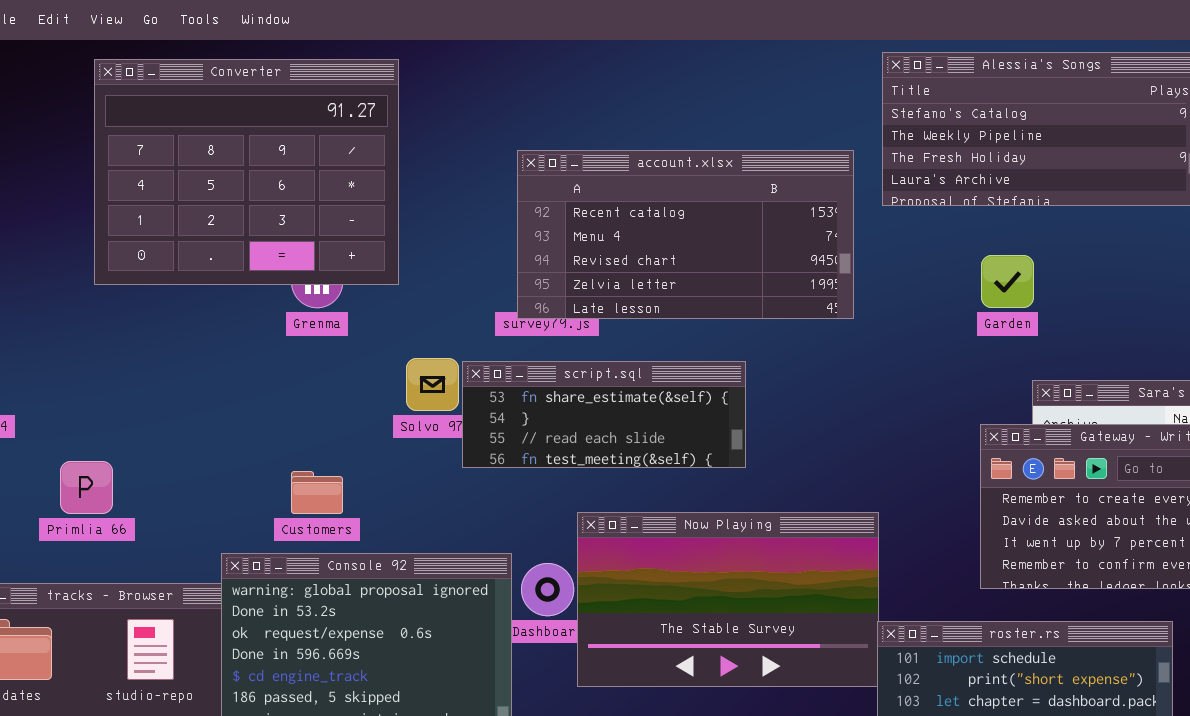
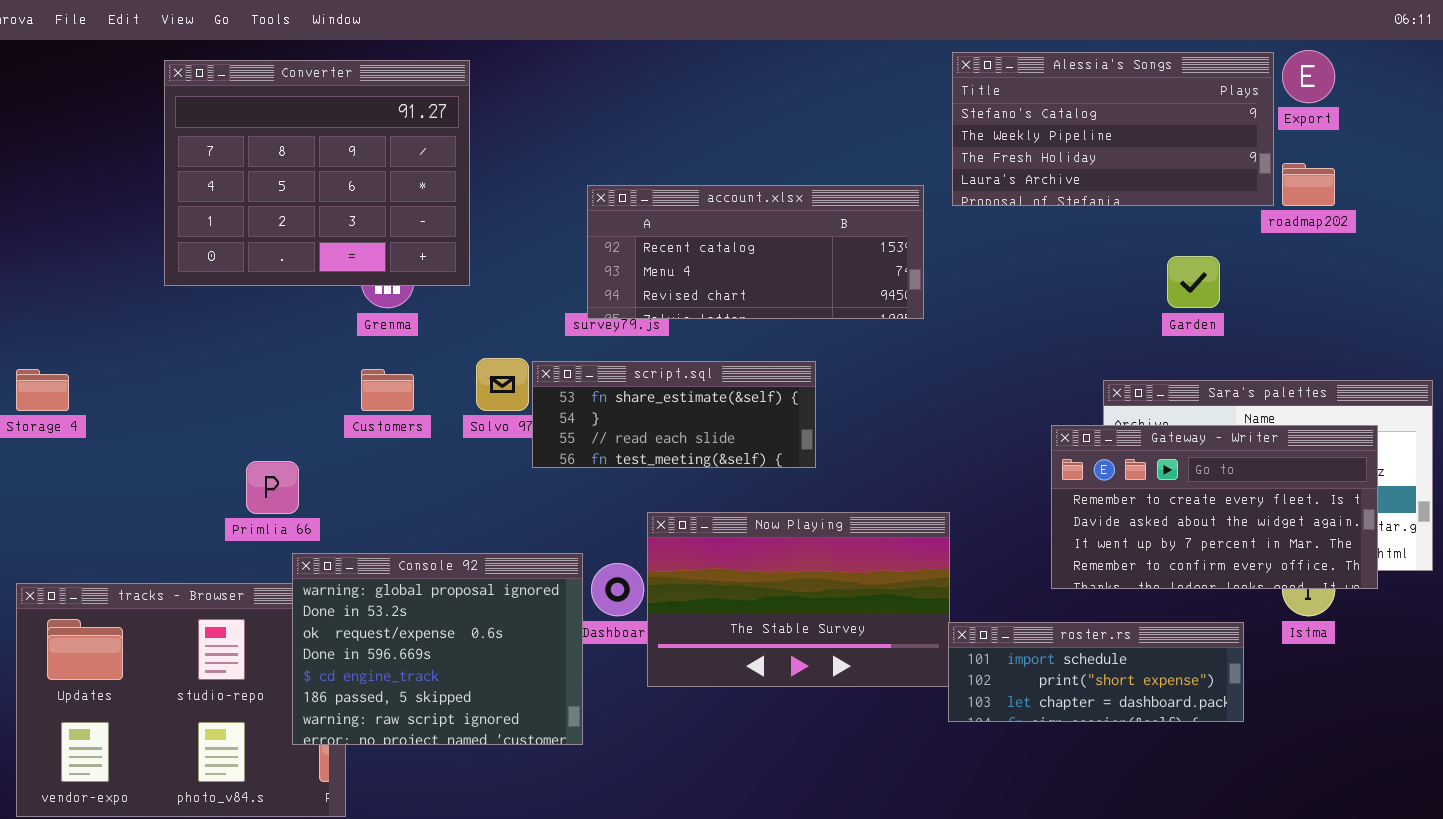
account.xlsx: [517,150,854,319] -> [587,185,924,319], resized
Garden: [981,255,1034,308] -> [1167,256,1220,308], moved
Primlia 66: [60,461,113,514] -> [246,461,299,514], moved
Customers: [291,471,343,514] -> [361,369,414,411], moved

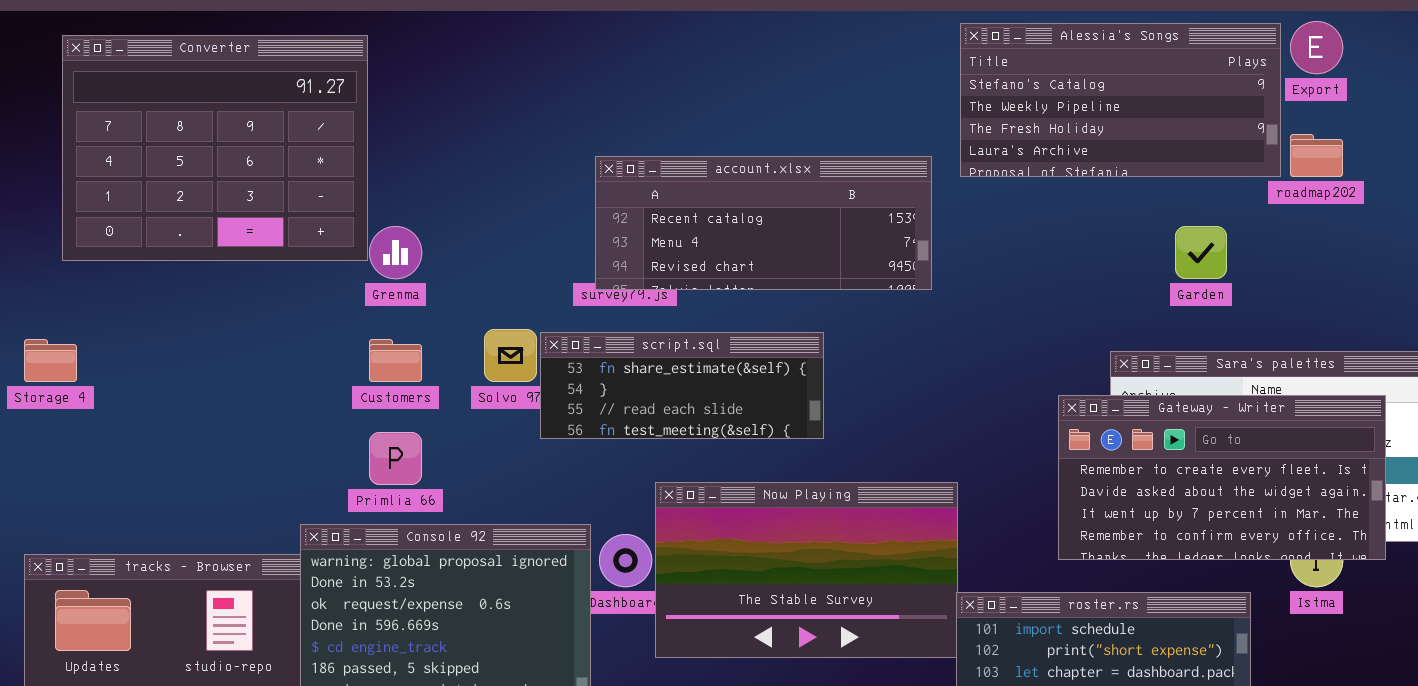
Converter: [164,60,470,286] -> [62,35,368,261], moved
Primlia 66: [246,461,299,514] -> [369,432,422,485], moved

